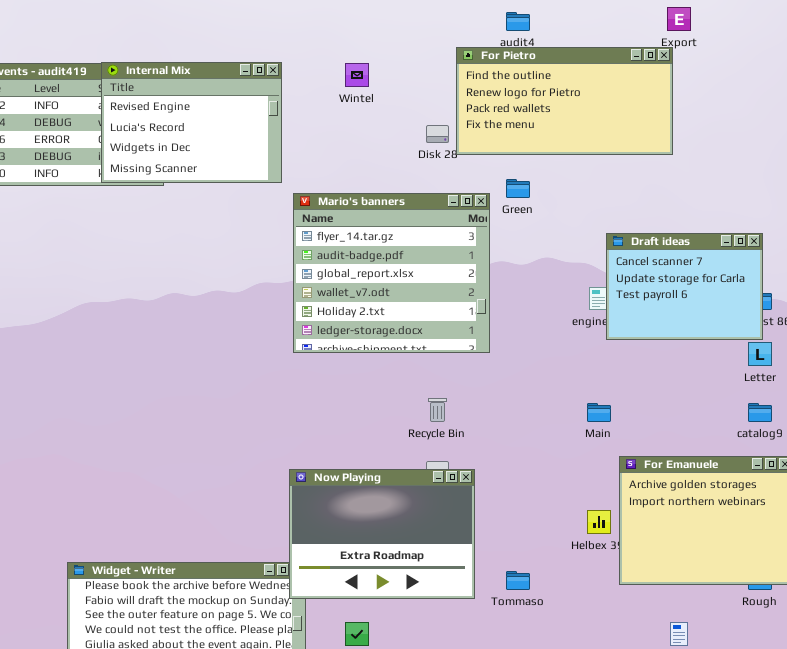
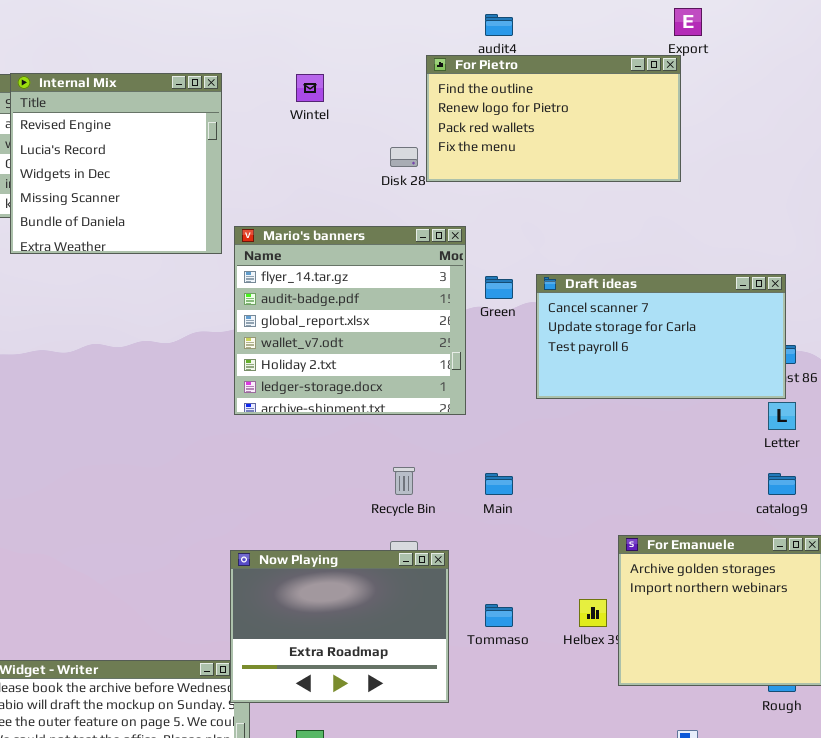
Internal Mix: [101,62,282,183] -> [10,73,222,254], resized
Green: [506,179,530,198] -> [485,276,513,299], moved
Draft ideas: [606,233,763,340] -> [536,274,786,399], resized
Main: [587,403,611,422] -> [485,473,513,495], moved
Tommaso: [506,571,530,590] -> [485,604,513,627], moved

